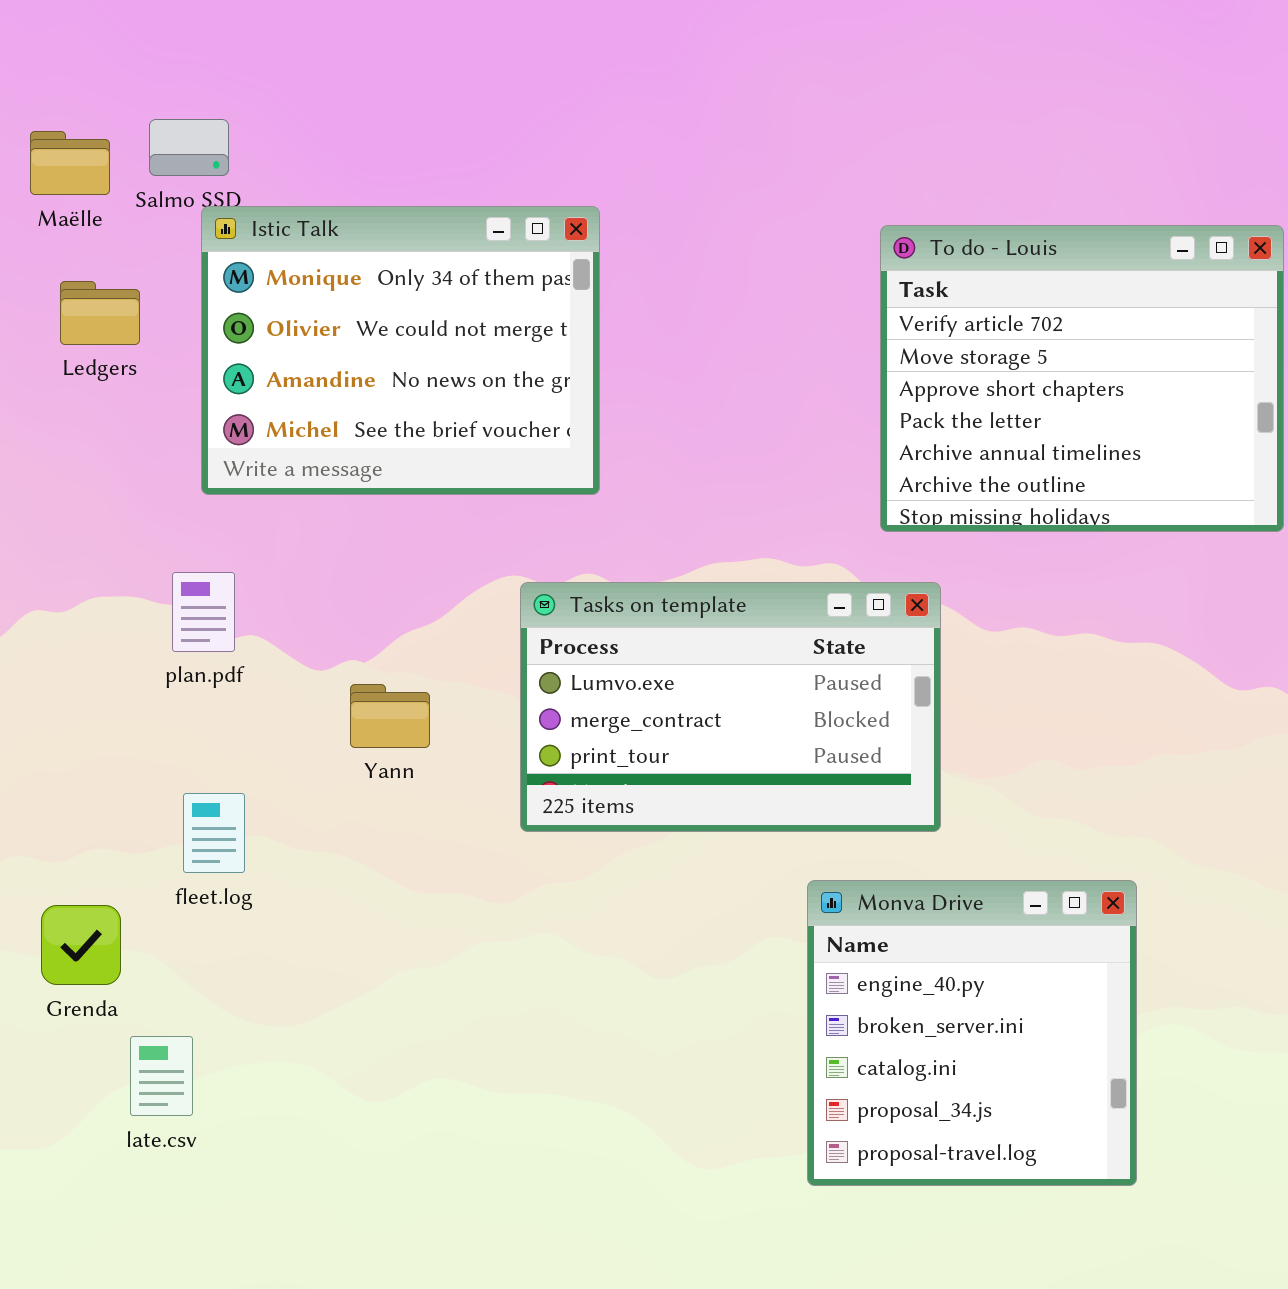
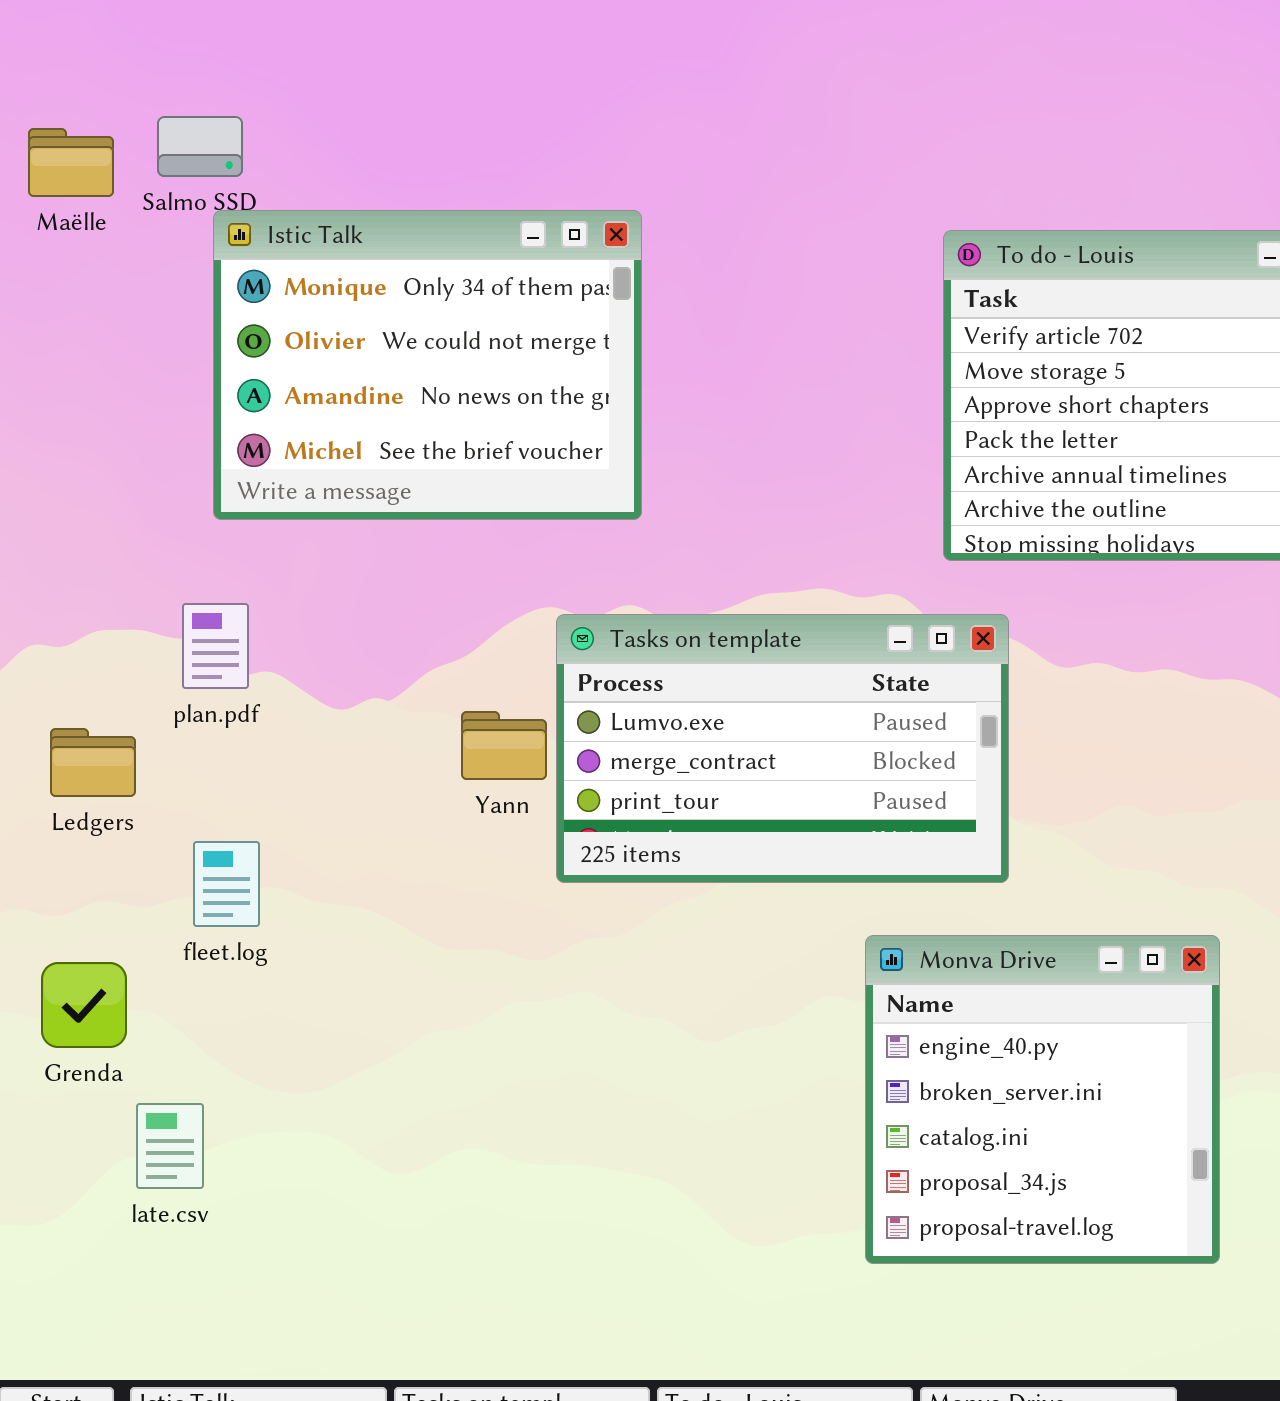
Ledgers: [60,281,140,345] -> [50,728,136,797], moved
Yann: [350,684,430,748] -> [461,711,547,780], moved

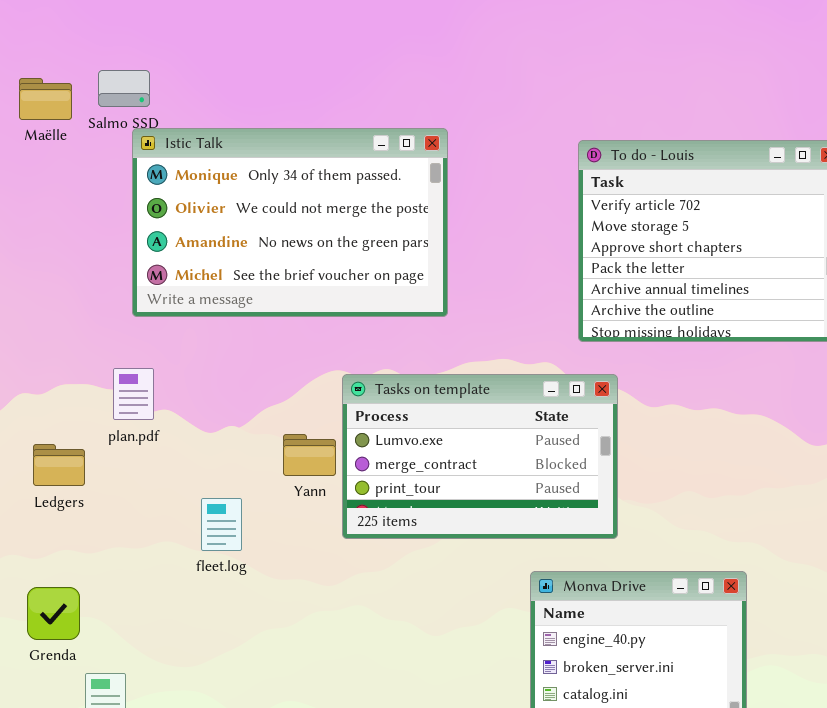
Istic Talk: [213,210,642,520] -> [132,128,448,317], resized
fleet.log: [193,841,260,927] -> [201,498,242,551], moved

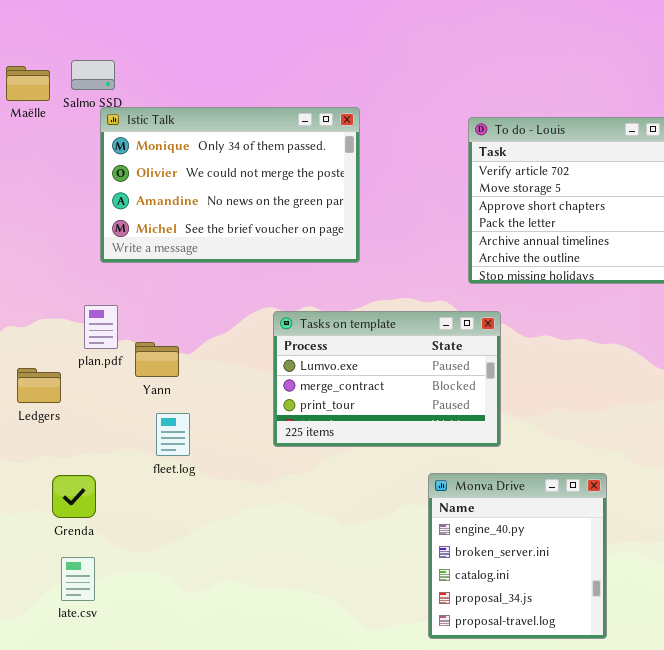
Yann: [283,434,336,476] -> [135,342,179,377], moved
Grenda: [27,587,80,640] -> [52,475,96,518], moved

